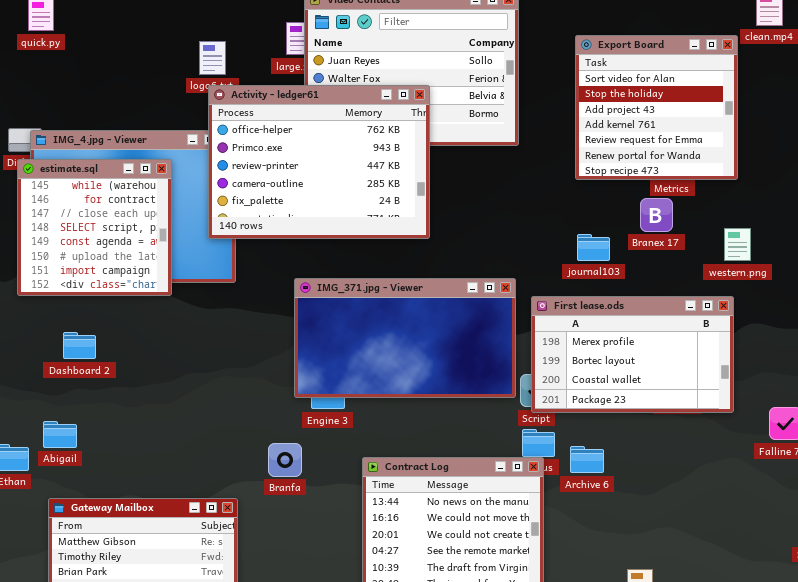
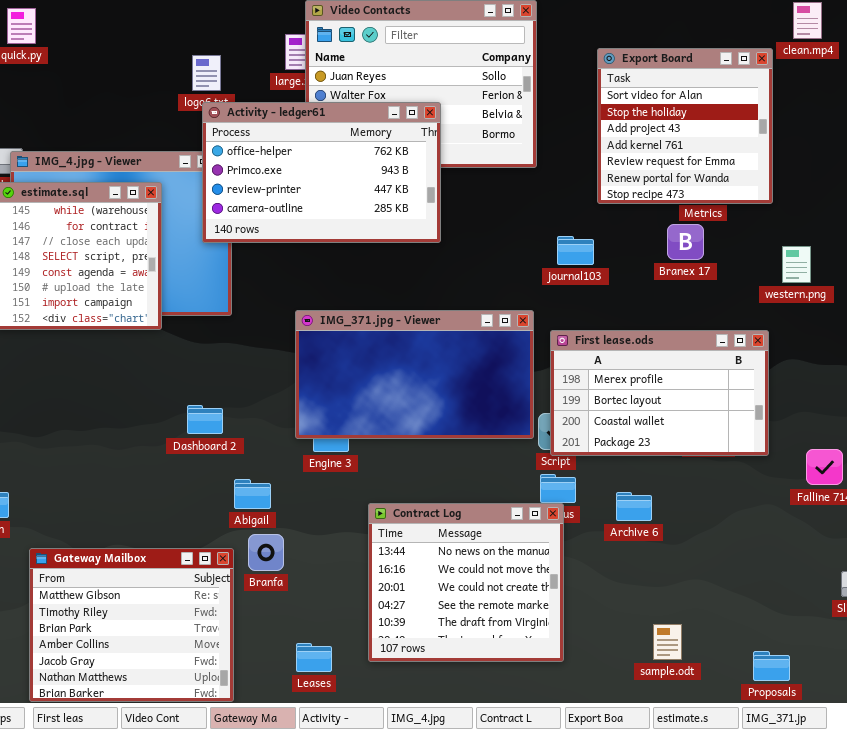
Activity - ledger61: [208,85,430,239] -> [202,102,441,243], resized
western.png: [724,228,751,261] -> [782,246,811,283], moved
journal103: [577,234,610,261] -> [557,236,594,265], moved
Dashboard 2: [63,332,96,359] -> [187,405,223,434], moved
Abigail: [43,421,77,448] -> [234,479,271,509], moved
Branfa: [268,443,302,477] -> [248,534,284,571], moved
Archive 6: [570,446,604,473] -> [616,492,652,521], moved

